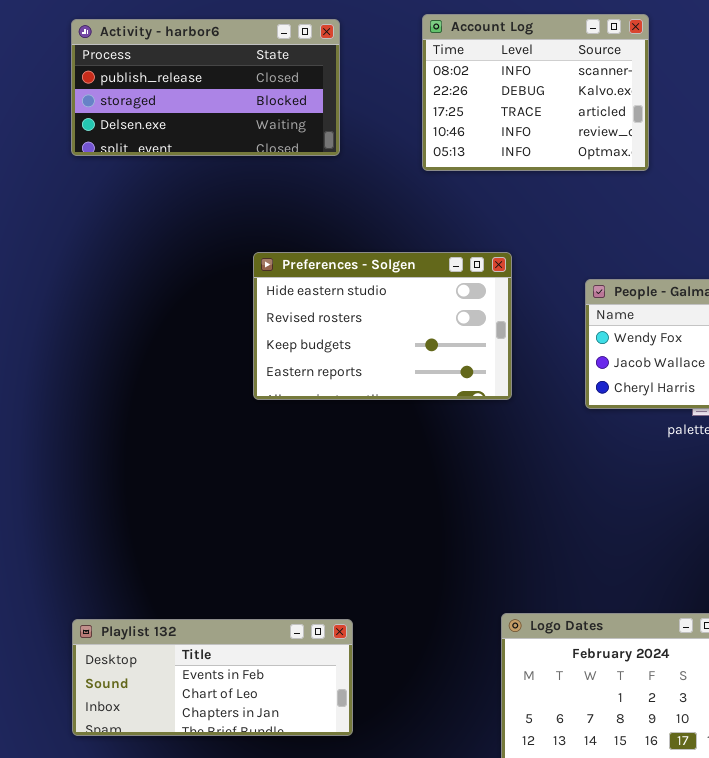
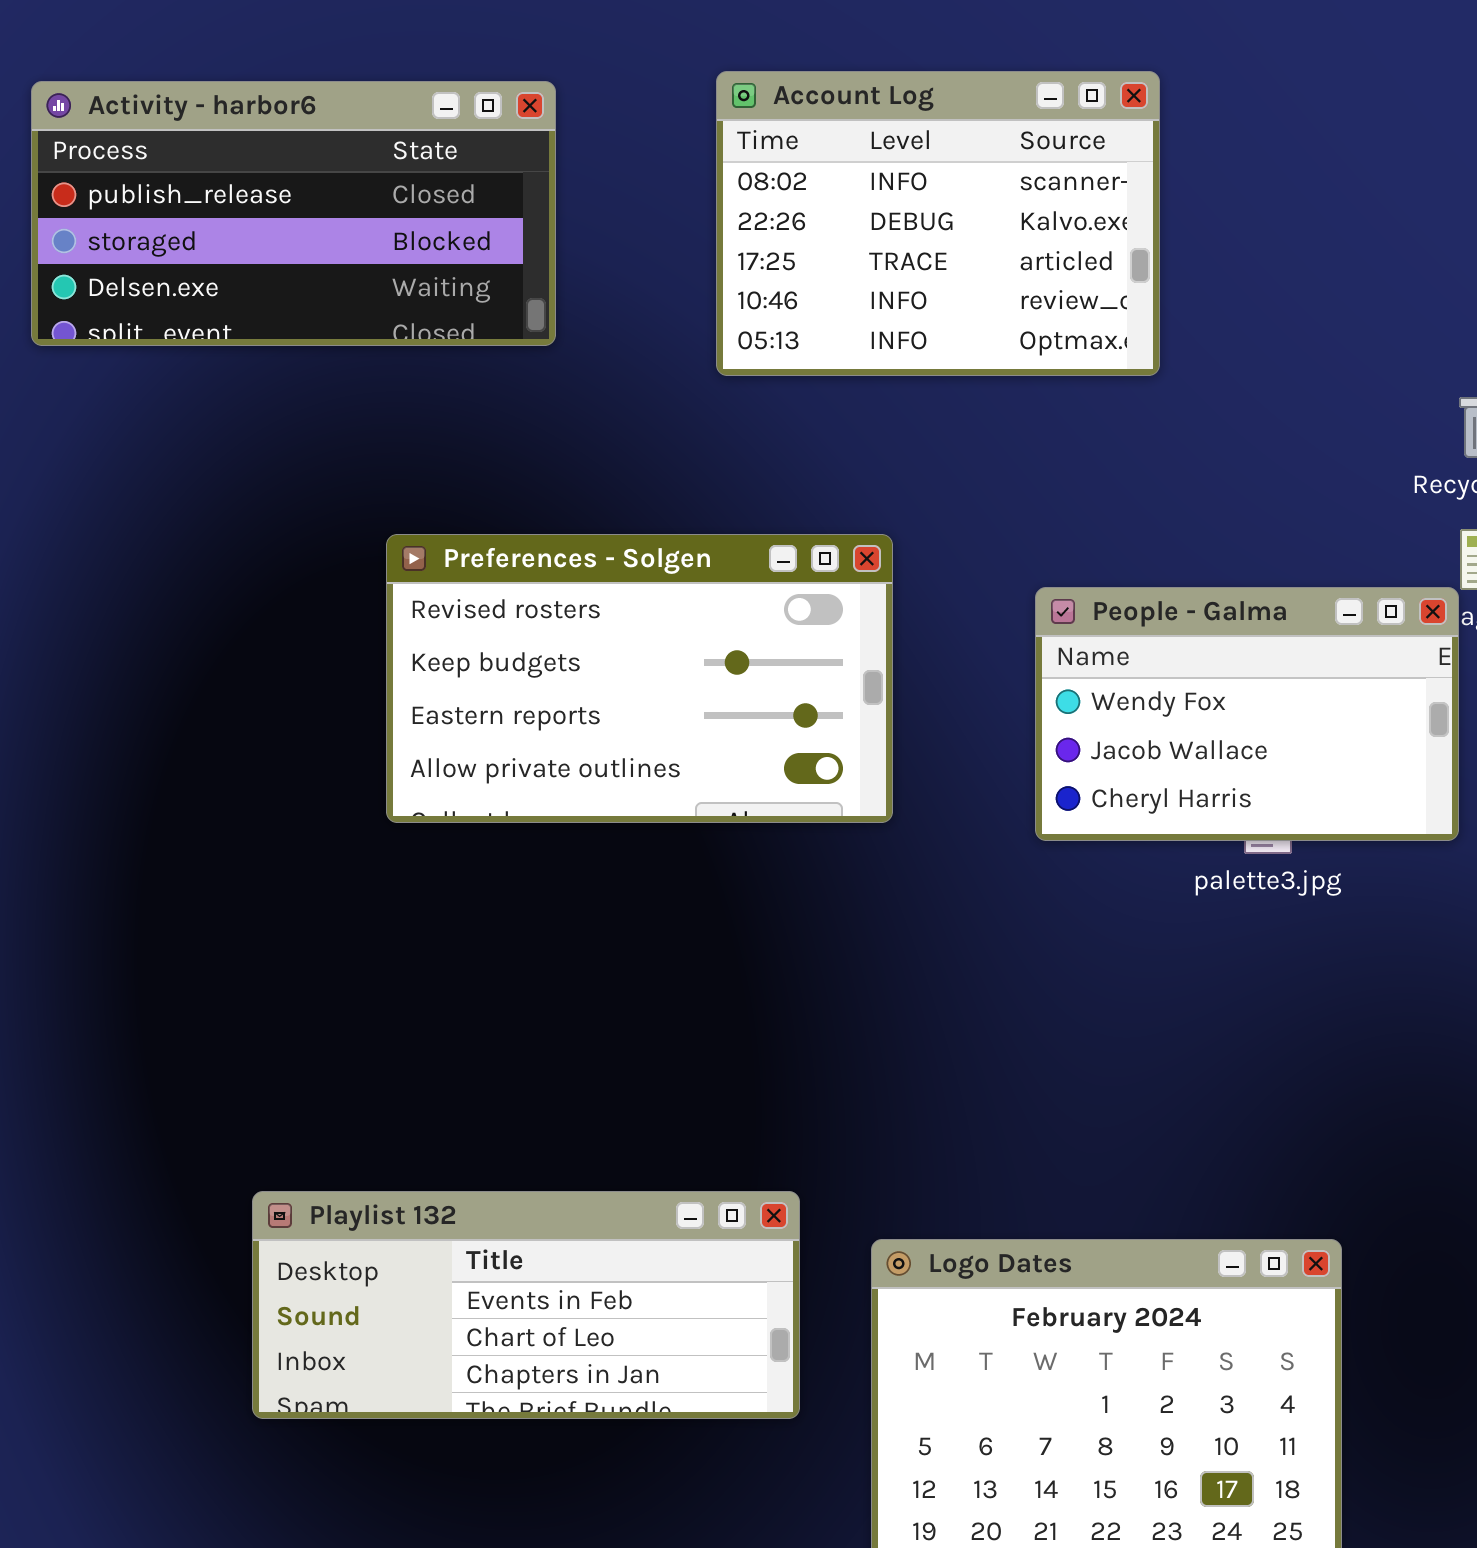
Preferences - Solgen: [253,252,512,400] -> [386,534,893,823], scrolled down 1 row
Playlist 132: [72,619,353,736] -> [252,1191,800,1419], moved

